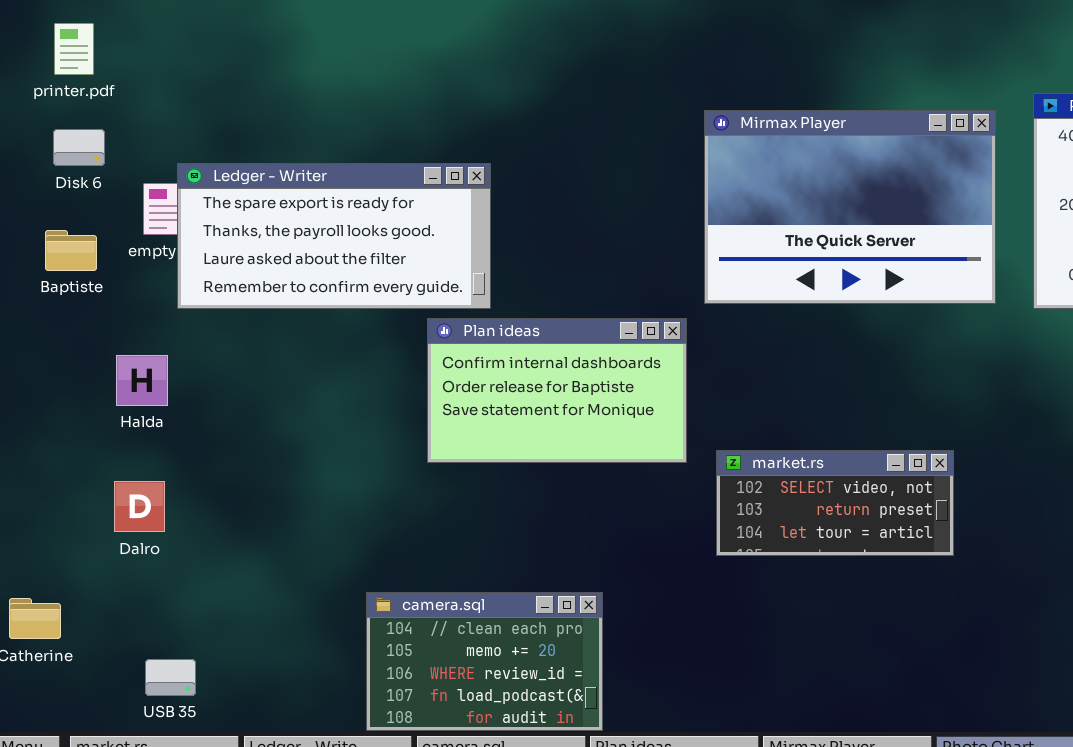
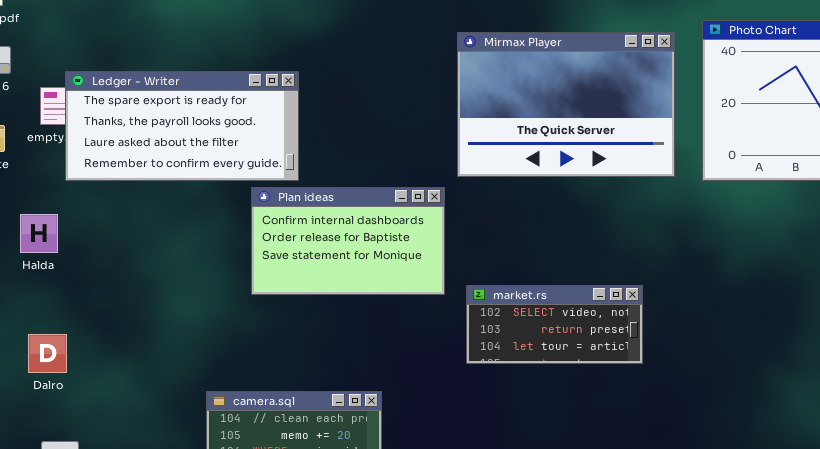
Dalro: [114,481,165,532] -> [28,334,67,373], moved

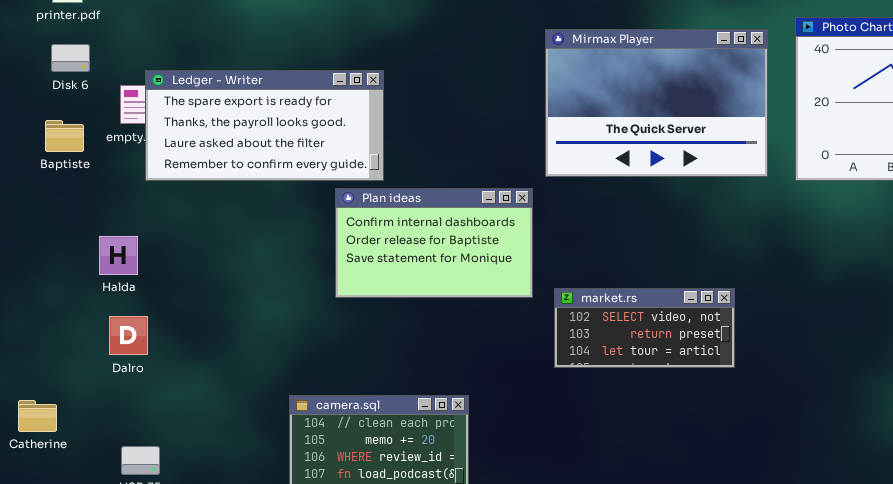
Halda: [20,214,58,253] -> [99,236,138,275], moved
Dalro: [28,334,67,373] -> [109,316,148,355], moved

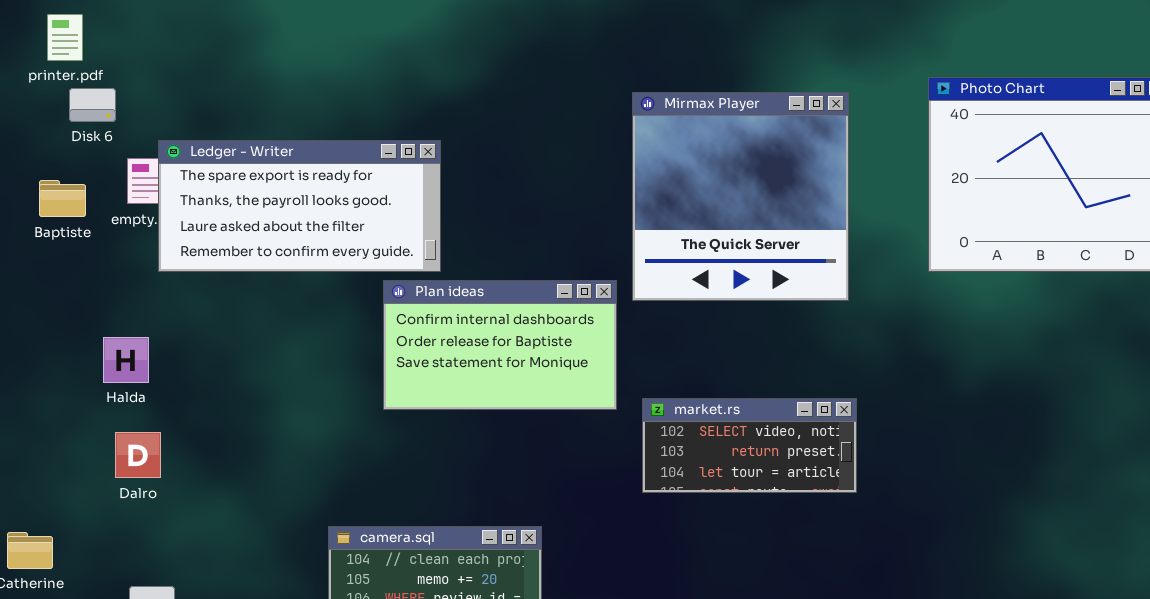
Mirmax Player: [545,29,768,177] -> [632,92,849,301], resized
Disk 6: [51,44,90,72] -> [69,88,116,122], moved
Baptiste: [45,120,84,152] -> [39,180,86,217], moved

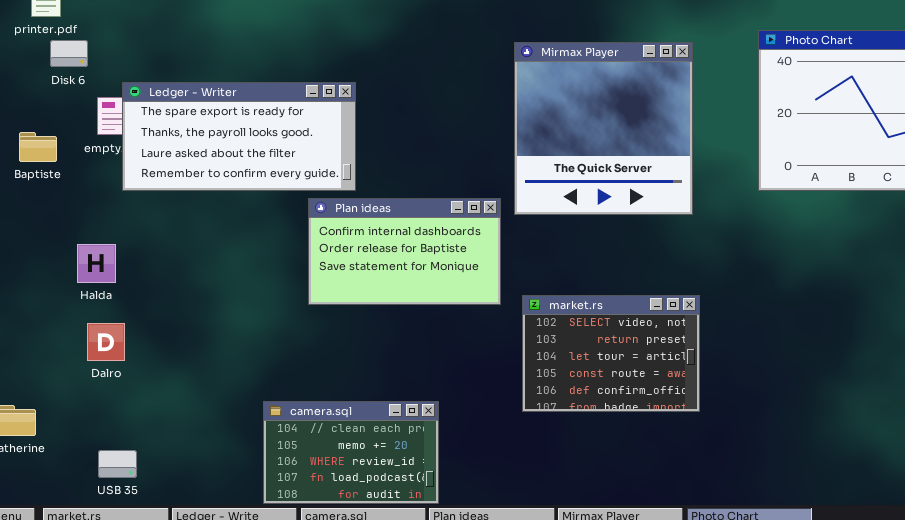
Baptiste: [39,180,86,217] -> [19,132,57,162], moved
market.rs: [642,398,857,493] -> [522,295,700,412], resized

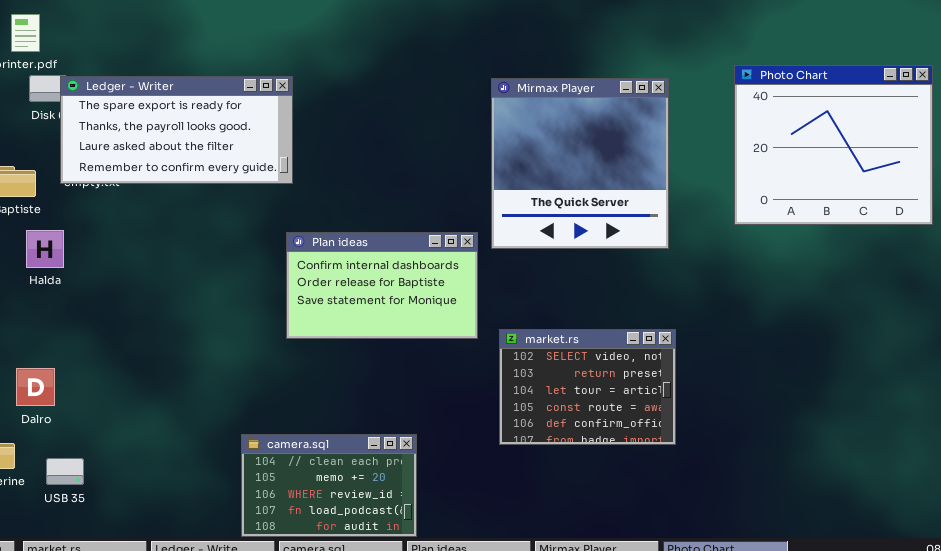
Ledger - Writer: [122,82,356,191] -> [60,76,293,184], moved
Halda: [77,244,116,283] -> [26,230,64,268], moved
Dalro: [87,323,125,361] -> [16,368,55,406], moved
USB 35: [98,450,137,478] -> [46,458,84,485], moved

